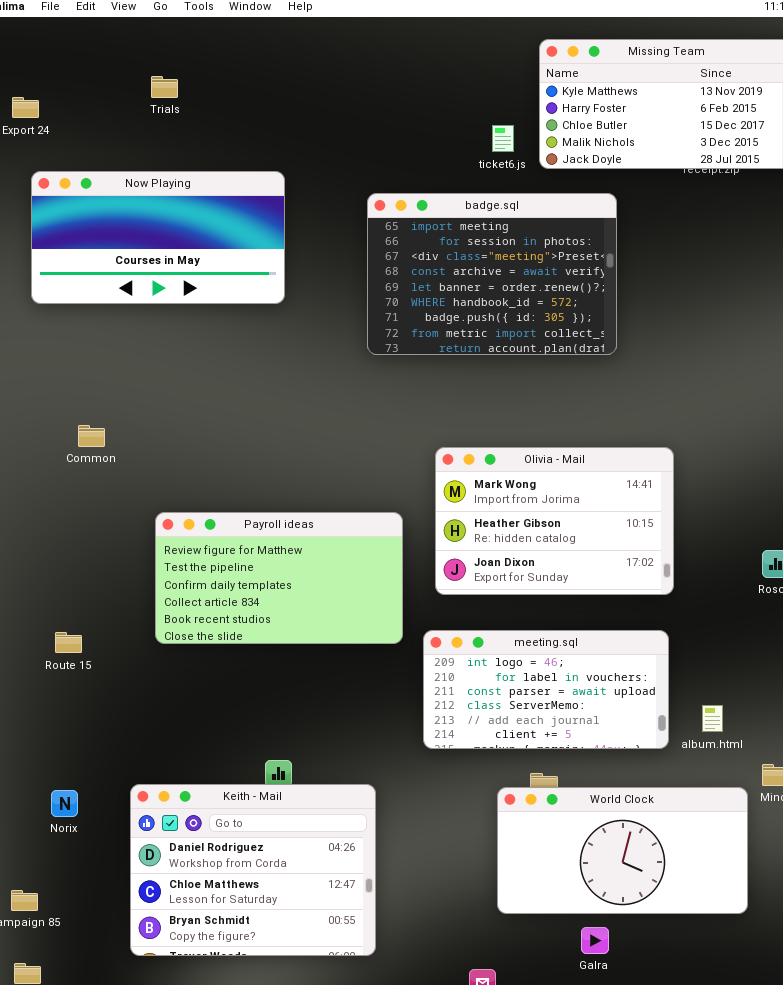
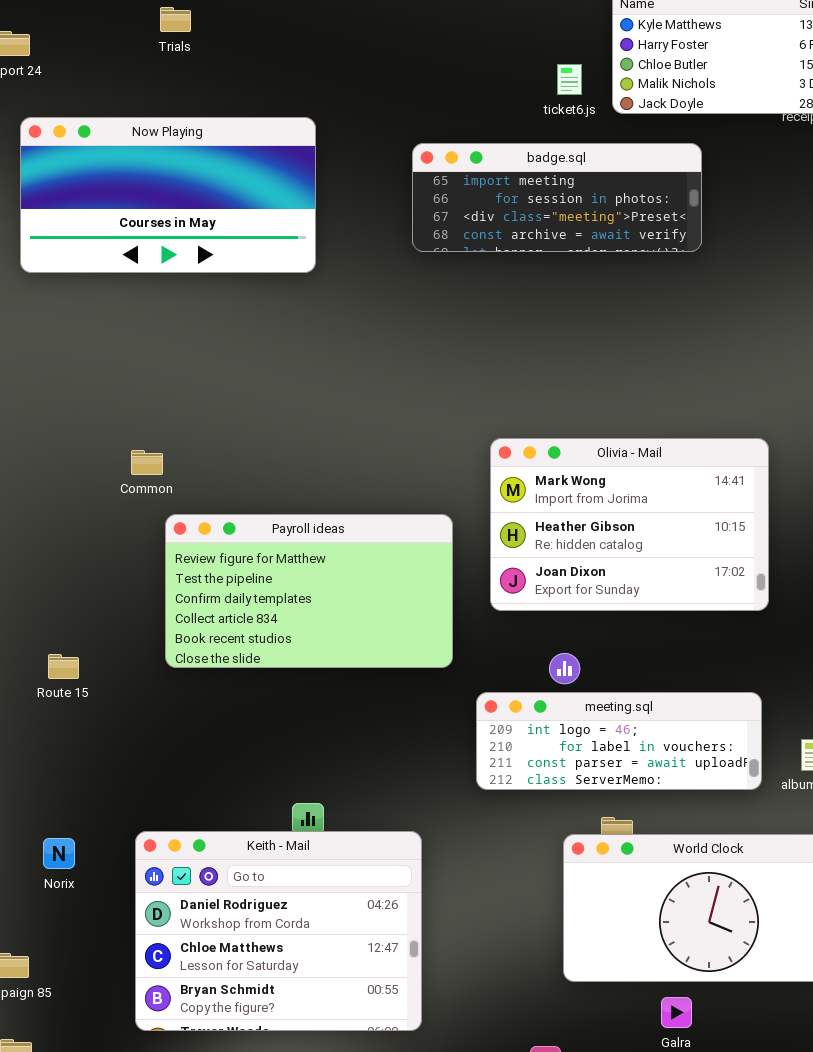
badge.sql: [367,193,617,355] -> [412,143,702,252], resized
Common: [78,425,105,447] -> [131,450,163,475], moved
meeting.sql: [423,630,669,749] -> [476,692,762,790], resized

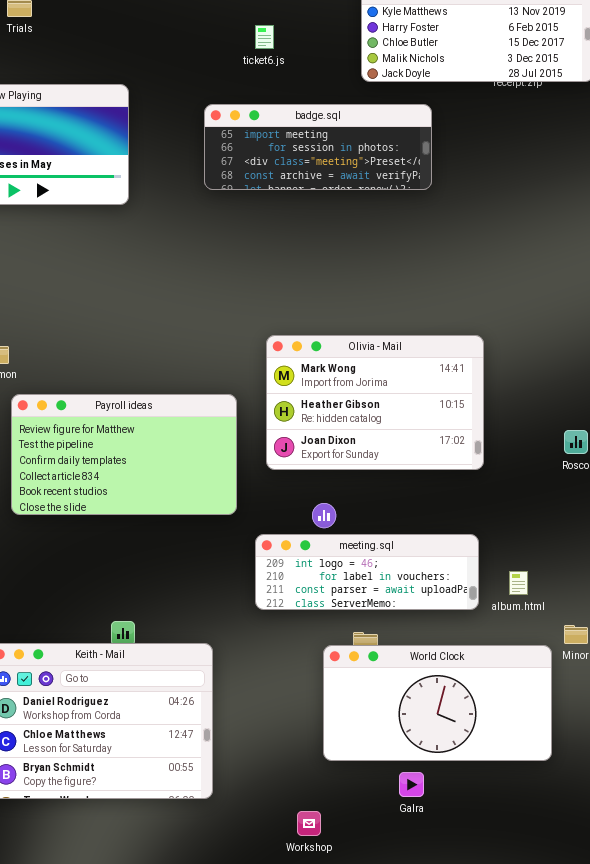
ticket6.js: [557,64,582,95] -> [255,25,274,49], moved

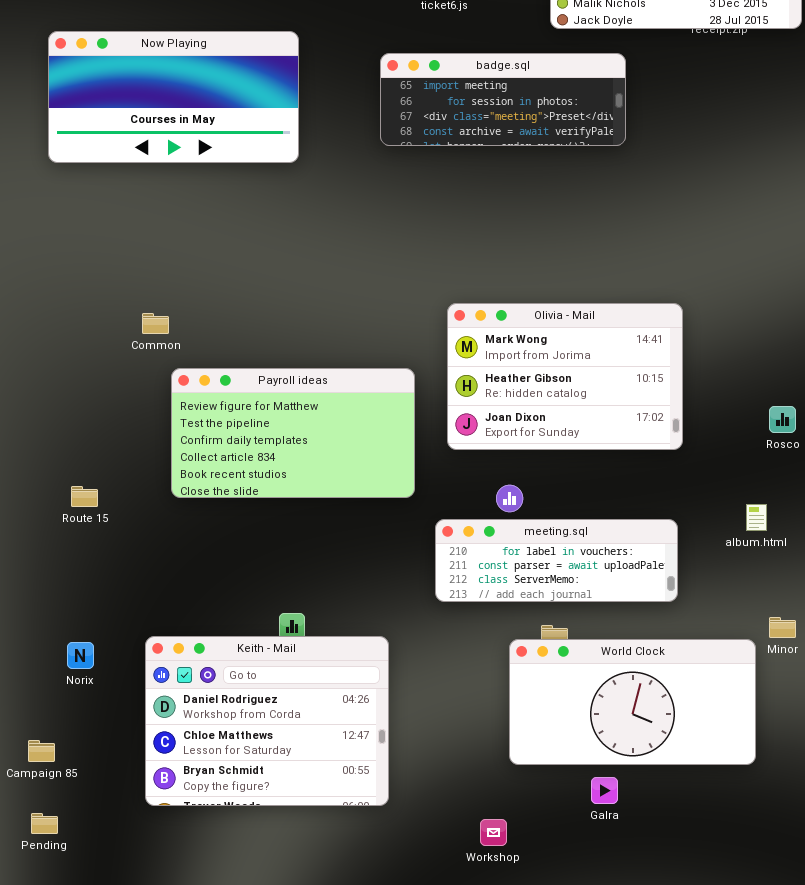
meeting.sql: [255,534,479,610] -> [435,519,678,602], scrolled down 1 row
album.html: [509,571,528,595] -> [746,504,767,531], moved

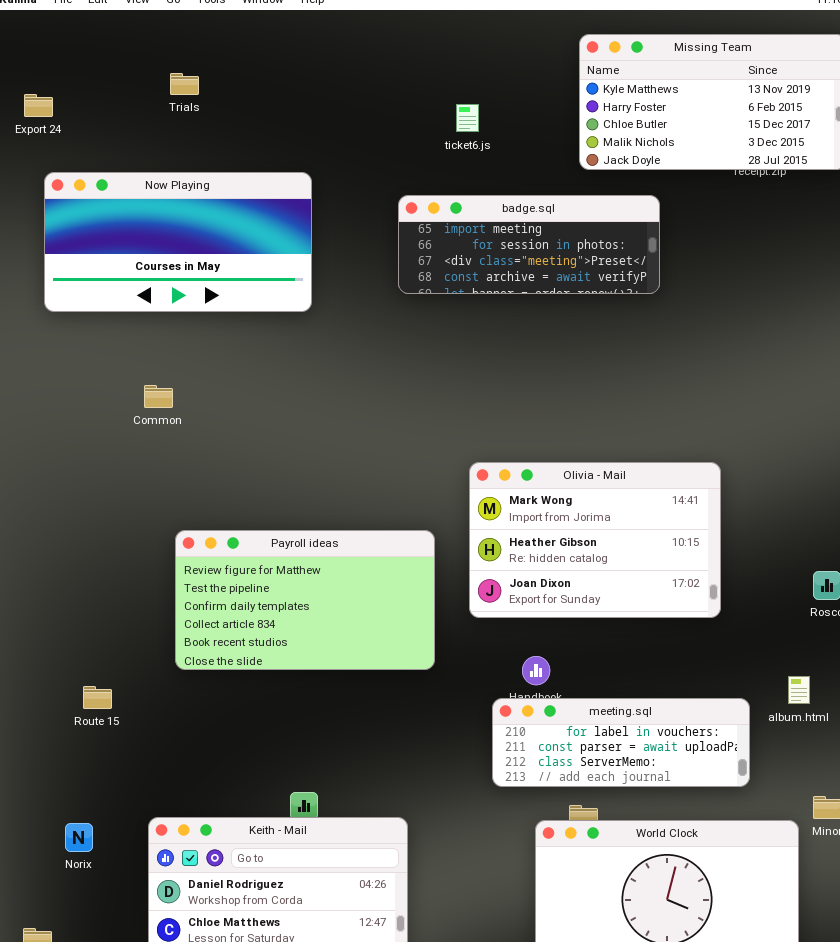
Common: [142,313,169,334] -> [144,385,173,408], moved
Route 15: [71,486,98,507] -> [83,686,112,709], moved
meeting.sql: [435,519,678,602] -> [492,698,750,787], moved

